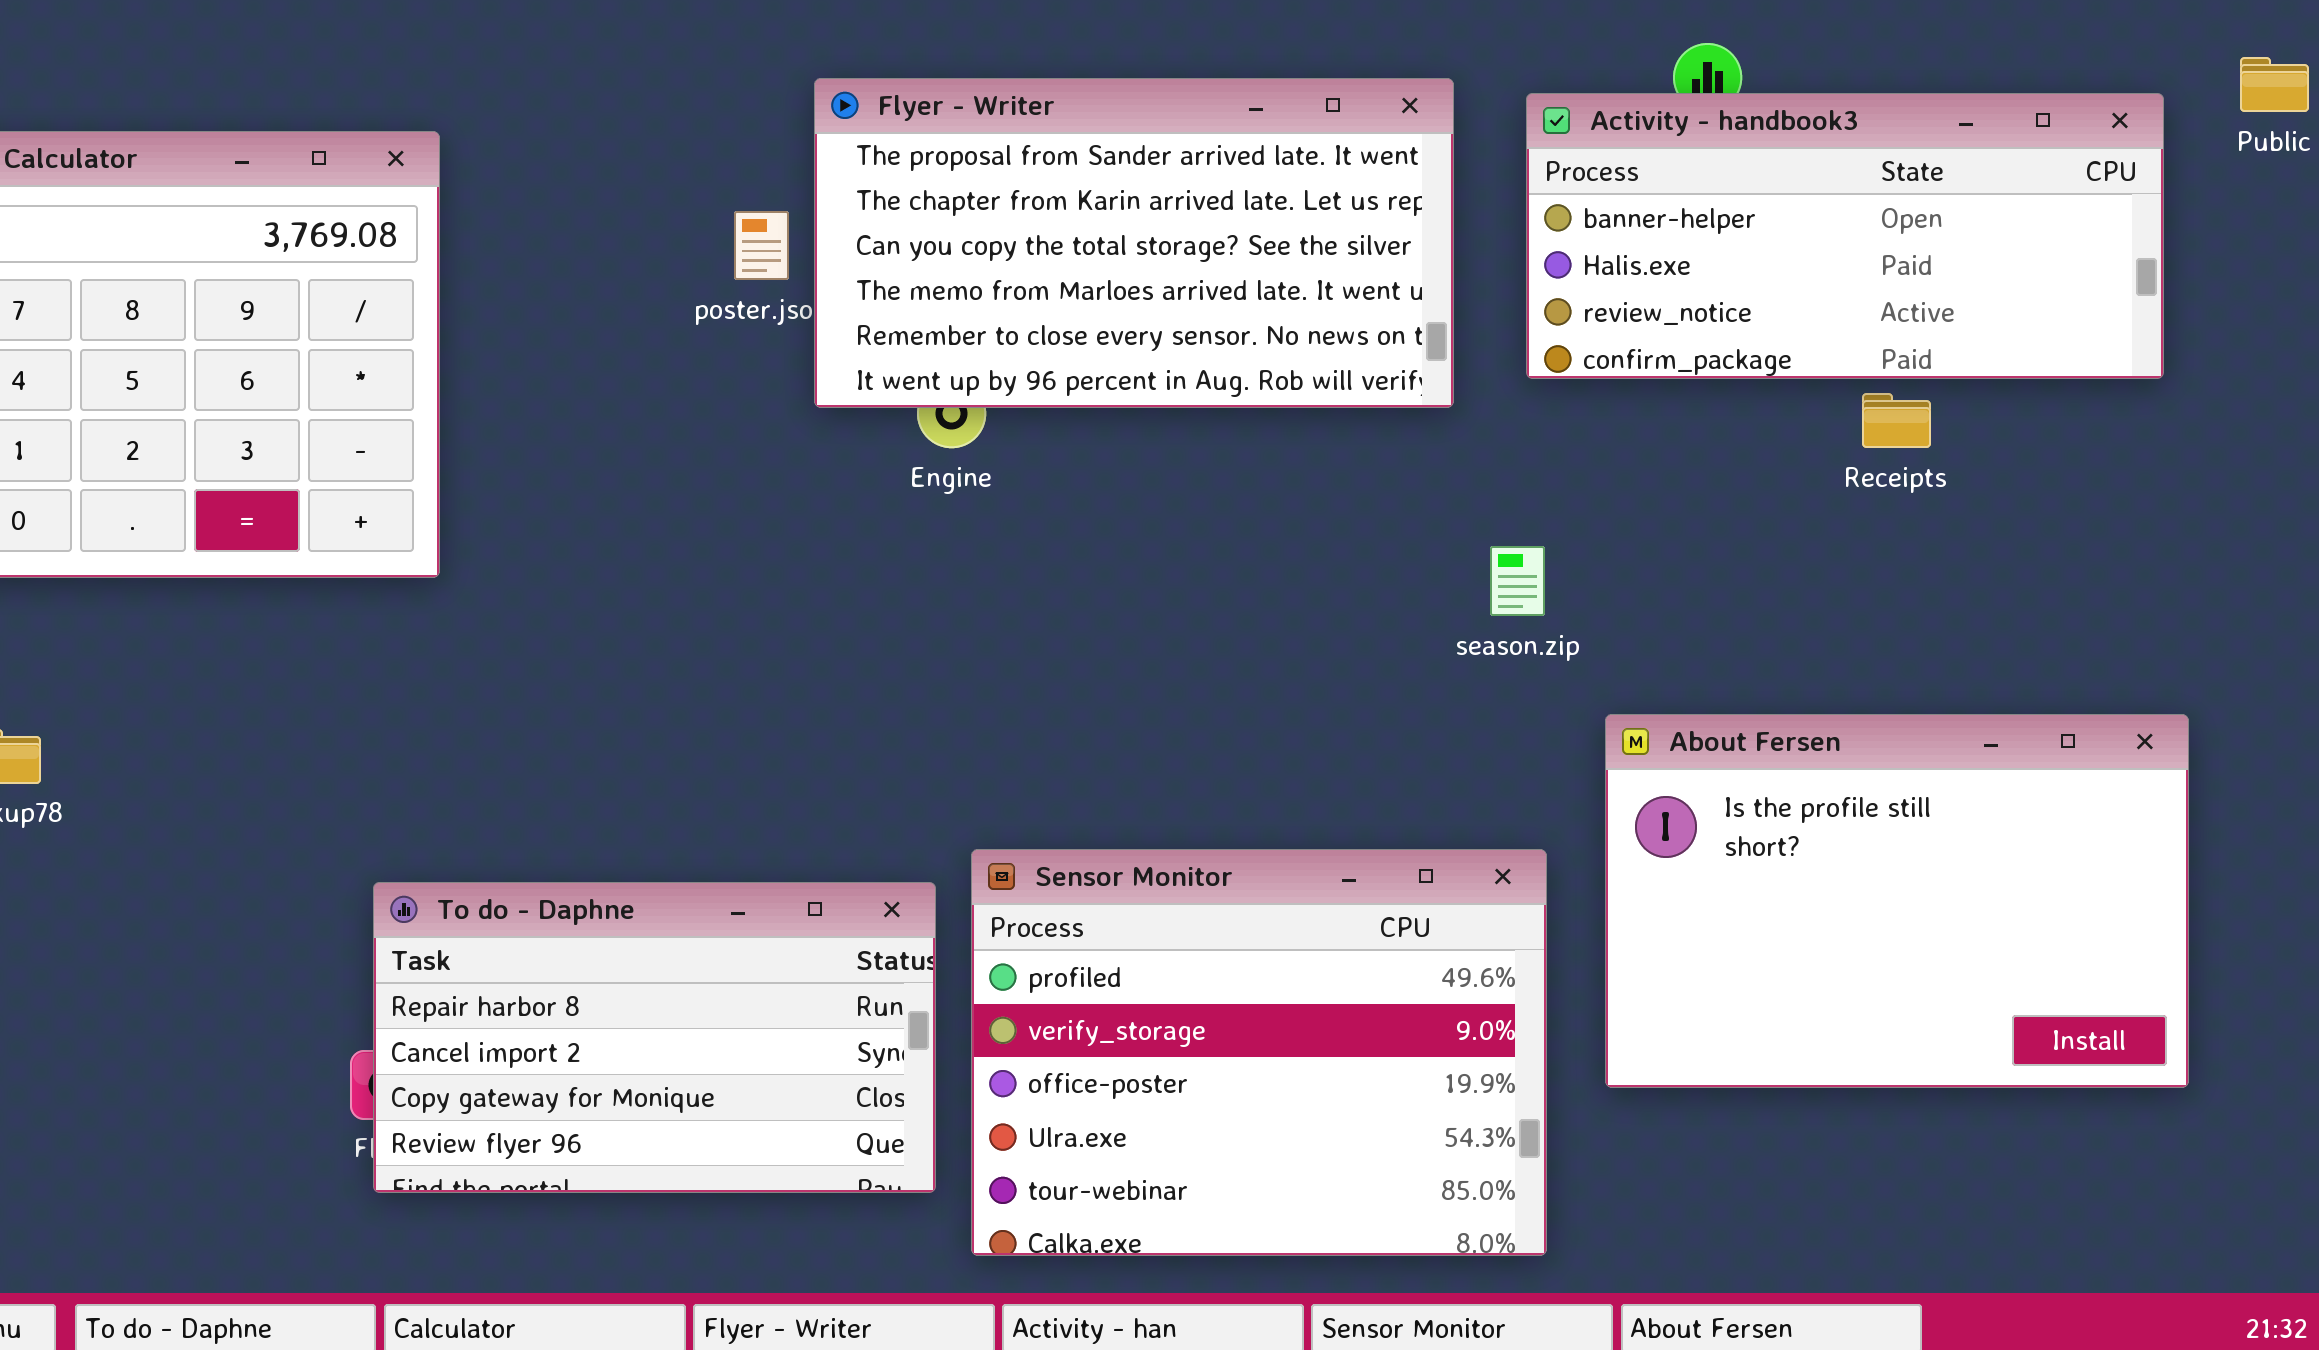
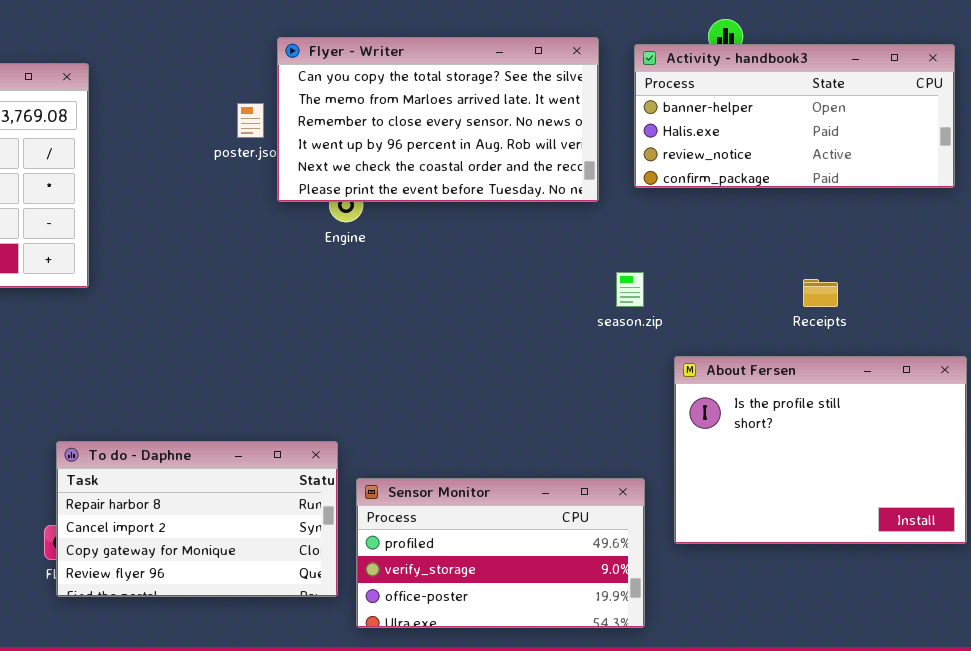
Flyer - Writer: [814,78,1454,408] -> [277,37,599,202], scrolled down 2 rows
Receipts: [1862,393,1931,448] -> [803,279,838,307], moved
Sensor Monitor: [971,849,1547,1256] -> [356,478,645,628], resized

